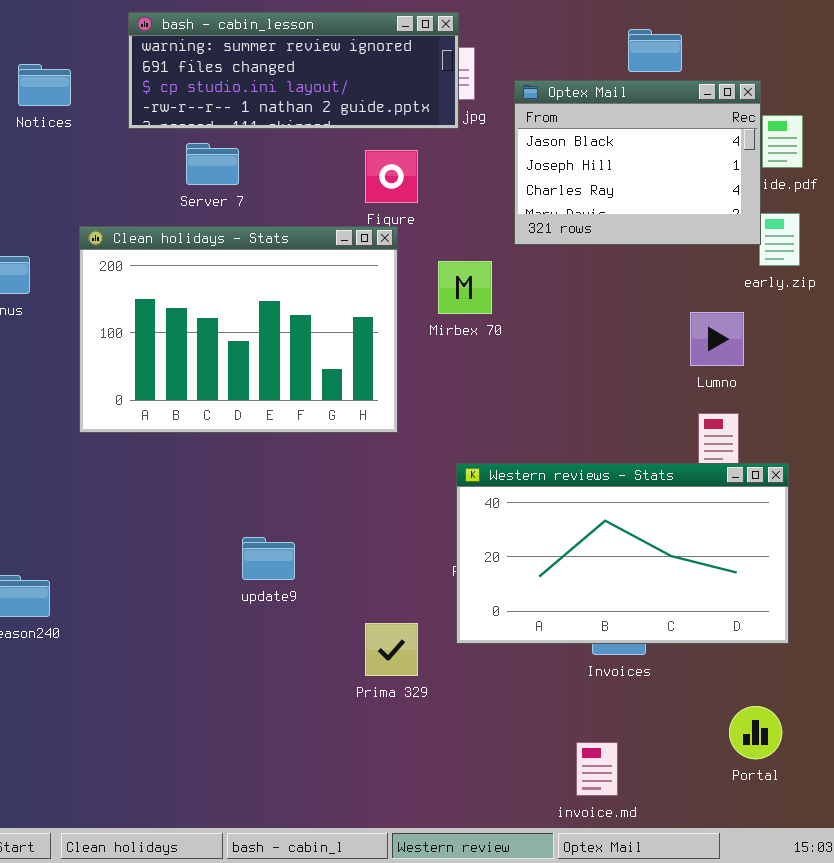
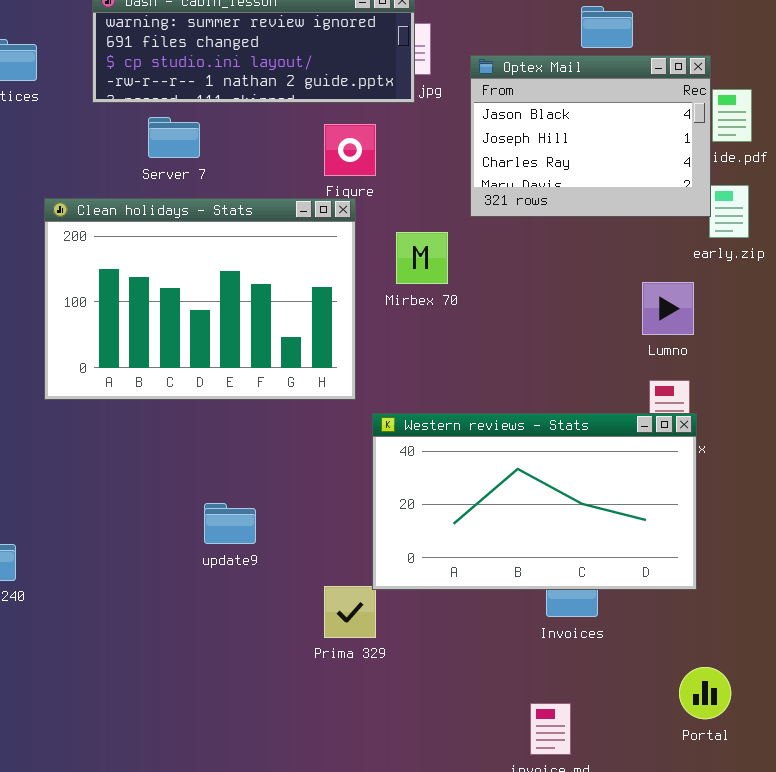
Western reviews - Stats: [456,463,789,644] -> [372,413,697,590], moved

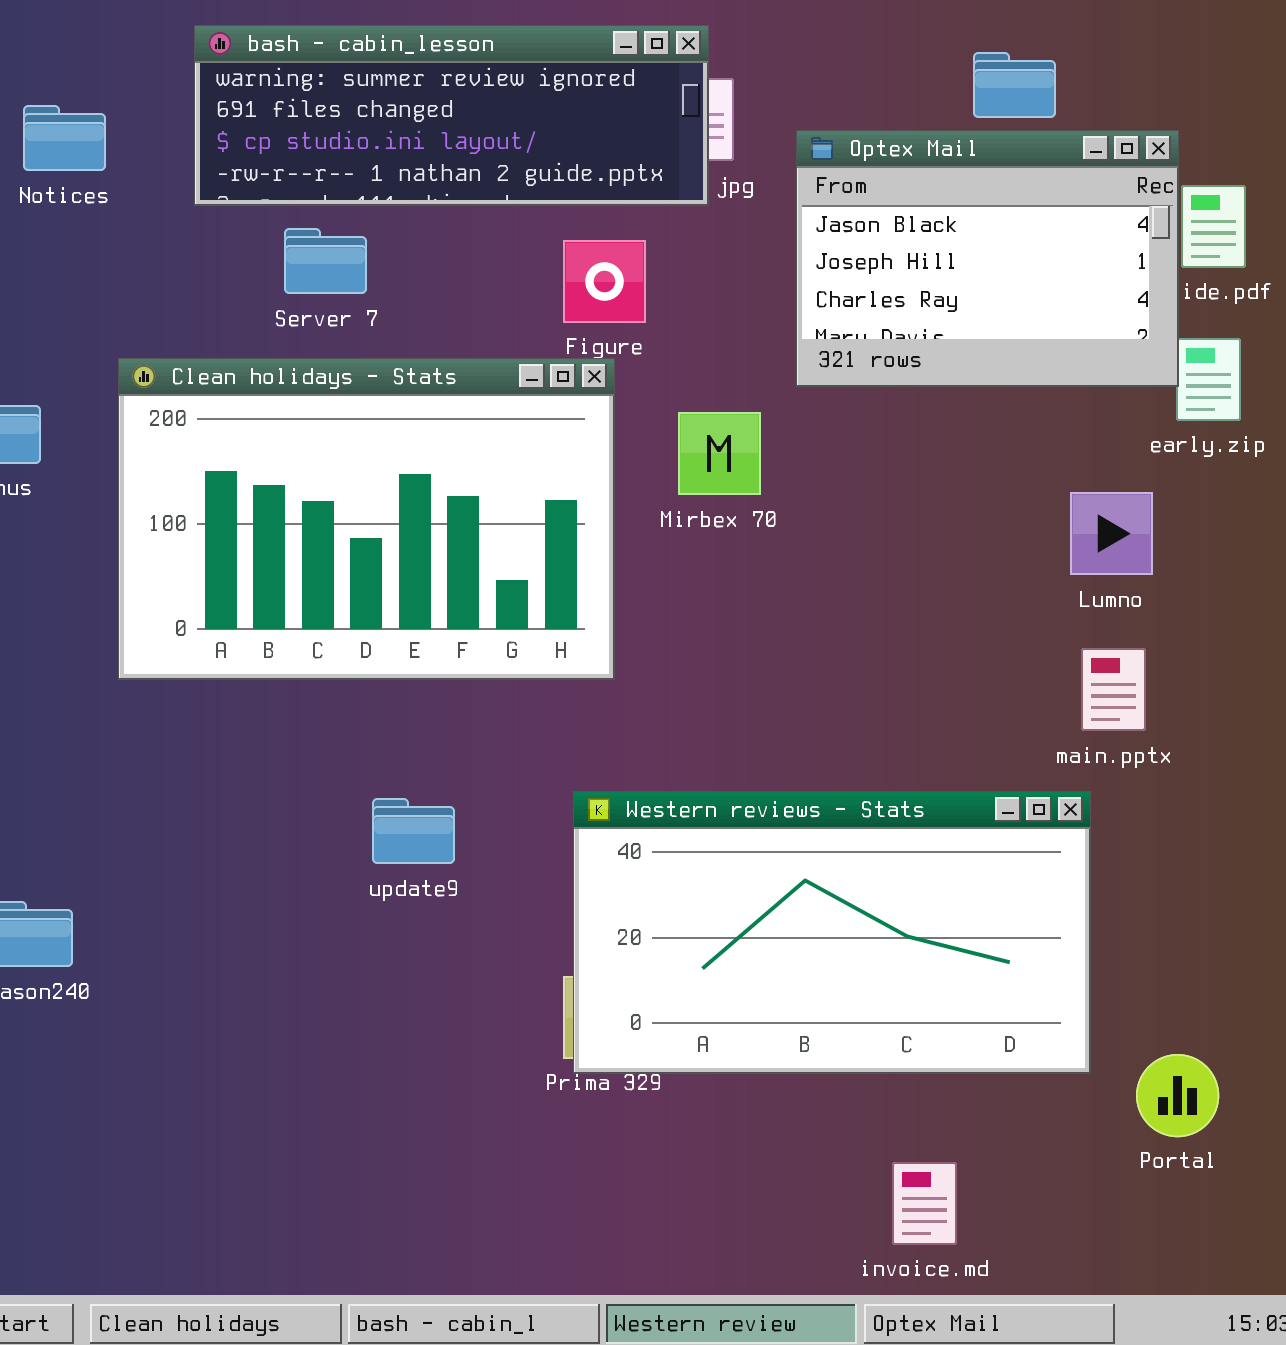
Western reviews - Stats: [372,413,697,590] -> [573,791,1091,1074], moved
update9: [204,503,256,544] -> [372,798,455,864], moved
Portal: [679,667,731,719] -> [1136,1054,1219,1137], moved

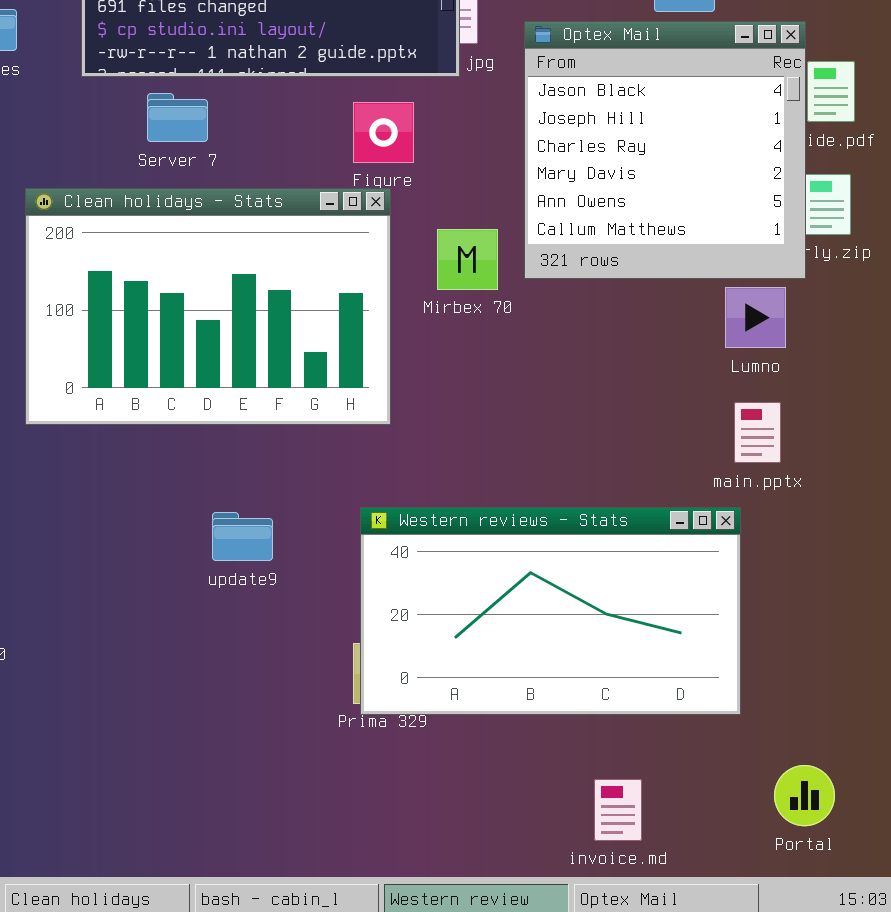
Optex Mail: [796,130,1179,387] -> [524,21,806,279], resized
Portal: [1136,1054,1219,1137] -> [774,765,835,826], moved

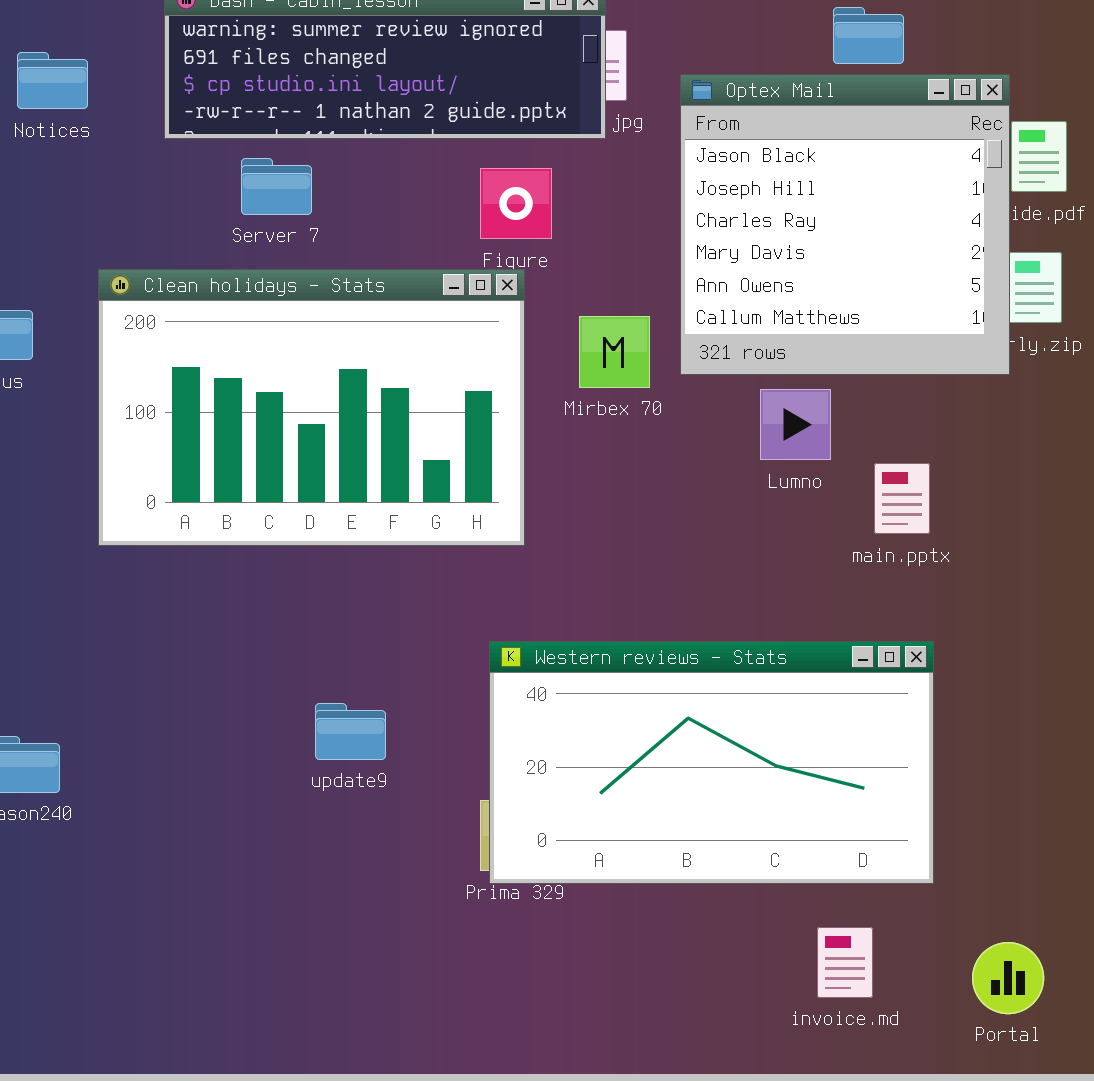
Lumno: [725,287,786,348] -> [760,389,831,460], moved
main.pptx: [734,402,781,463] -> [874,463,930,534], moved
update9: [212,512,273,561] -> [315,703,386,760], moved
invoice.md: [594,779,642,841] -> [817,927,873,998], moved

